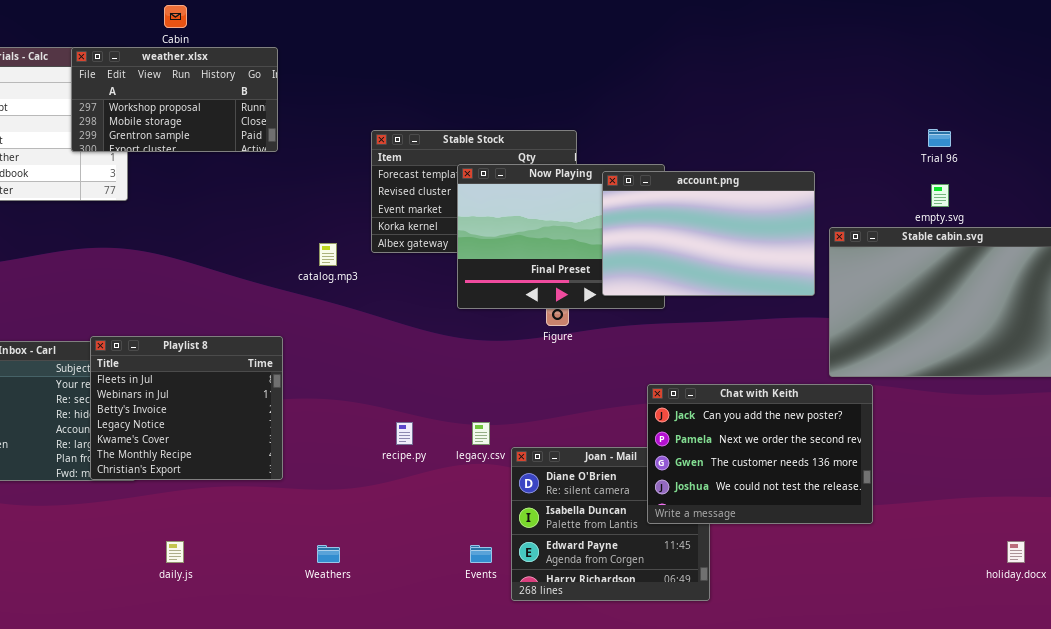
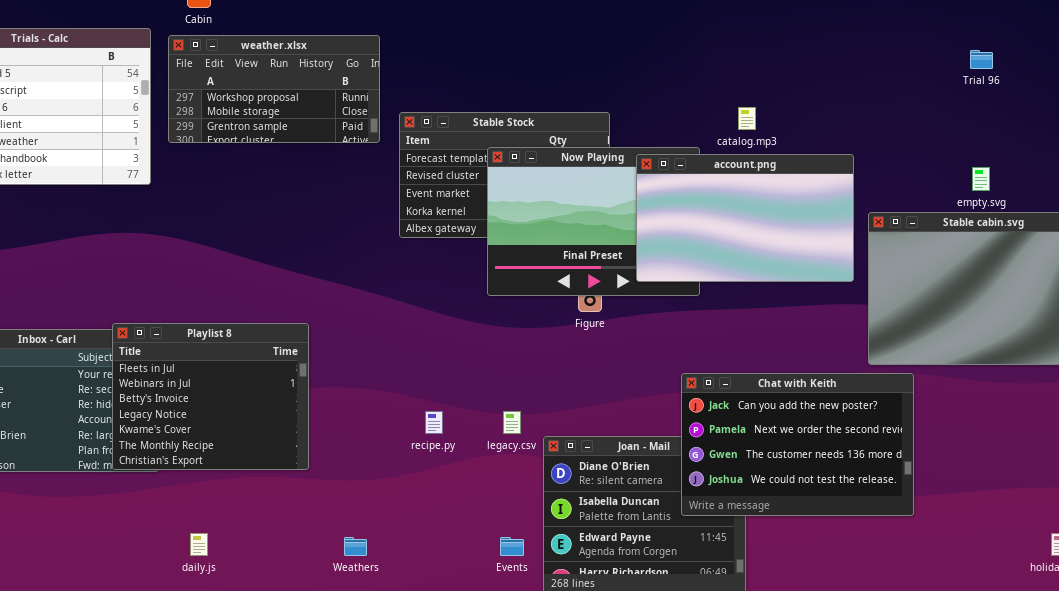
weather.xlsx: [71,47,278,152] -> [168,35,380,143], moved
Trial 96: [928,129,951,147] -> [970,50,993,69], moved
catalog.mp3: [319,243,337,266] -> [738,107,756,130], moved

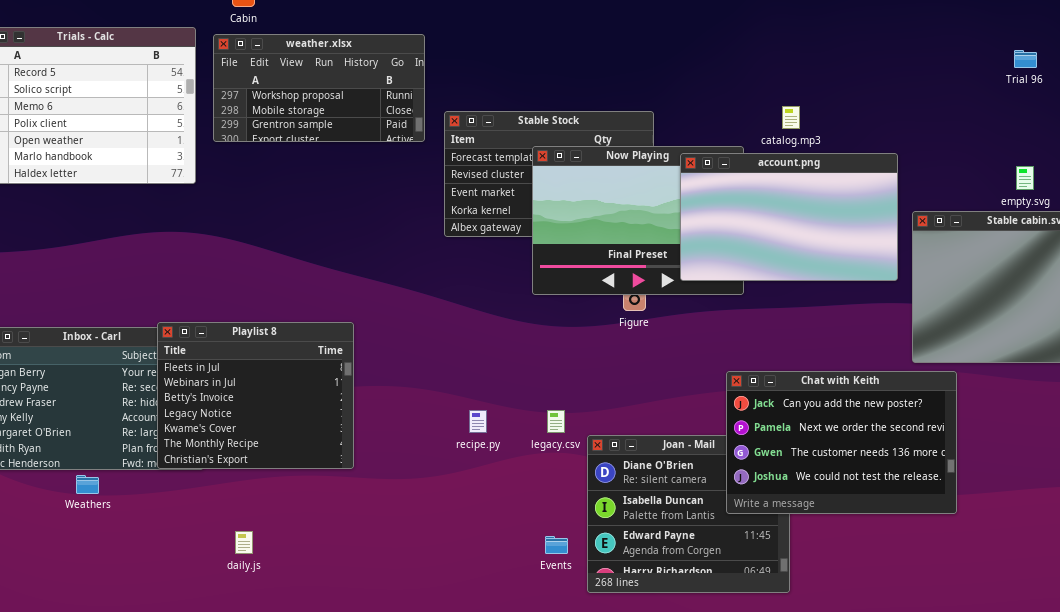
Weathers: [344,537,367,556] -> [76,475,99,494], moved

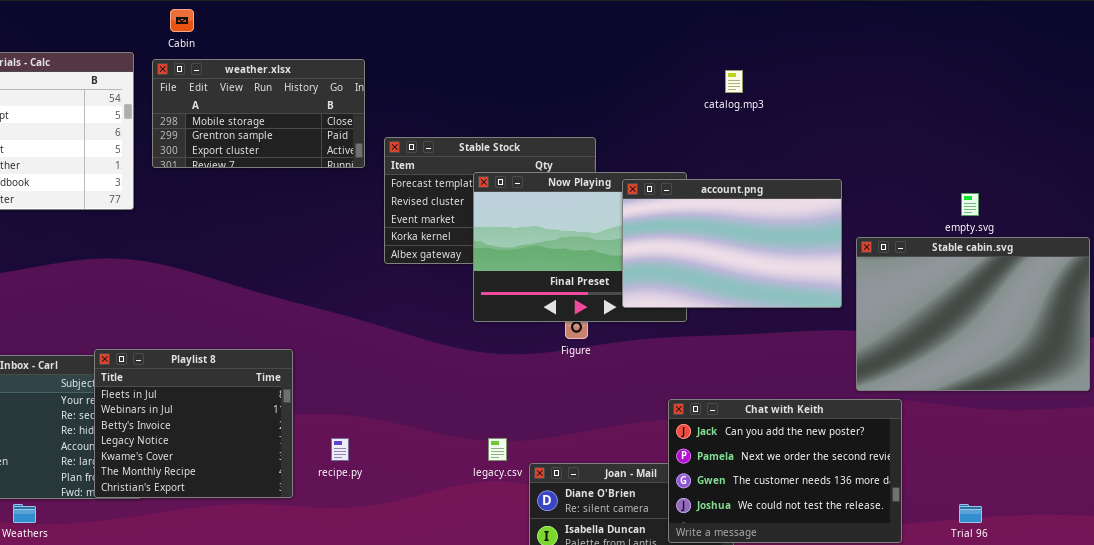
weather.xlsx: [213,34,425,142] -> [152,59,365,168], scrolled down 1 row
Trial 96: [1014,50,1037,68] -> [959,504,982,523], moved
catalog.mp3: [782,106,800,129] -> [725,70,743,93], moved
recipe.py: [469,410,487,433] -> [331,438,349,461], moved

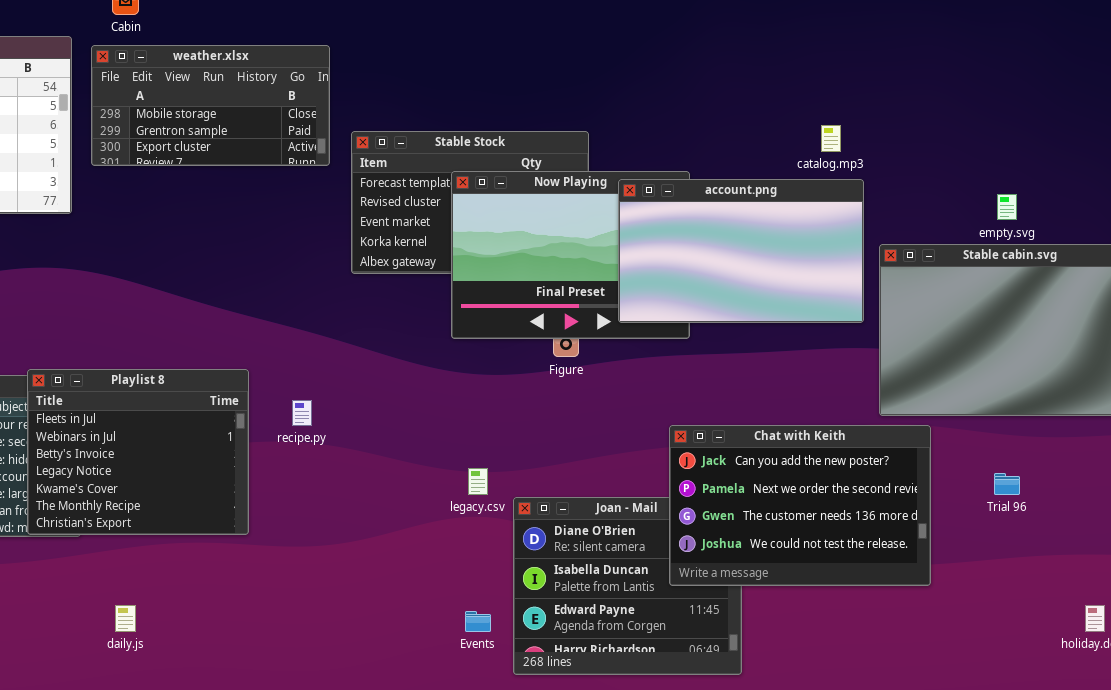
catalog.mp3: [725,70,743,93] -> [821,125,841,152], moved
recipe.py: [331,438,349,461] -> [292,400,312,426], moved
Trial 96: [959,504,982,523] -> [994,473,1020,495], moved

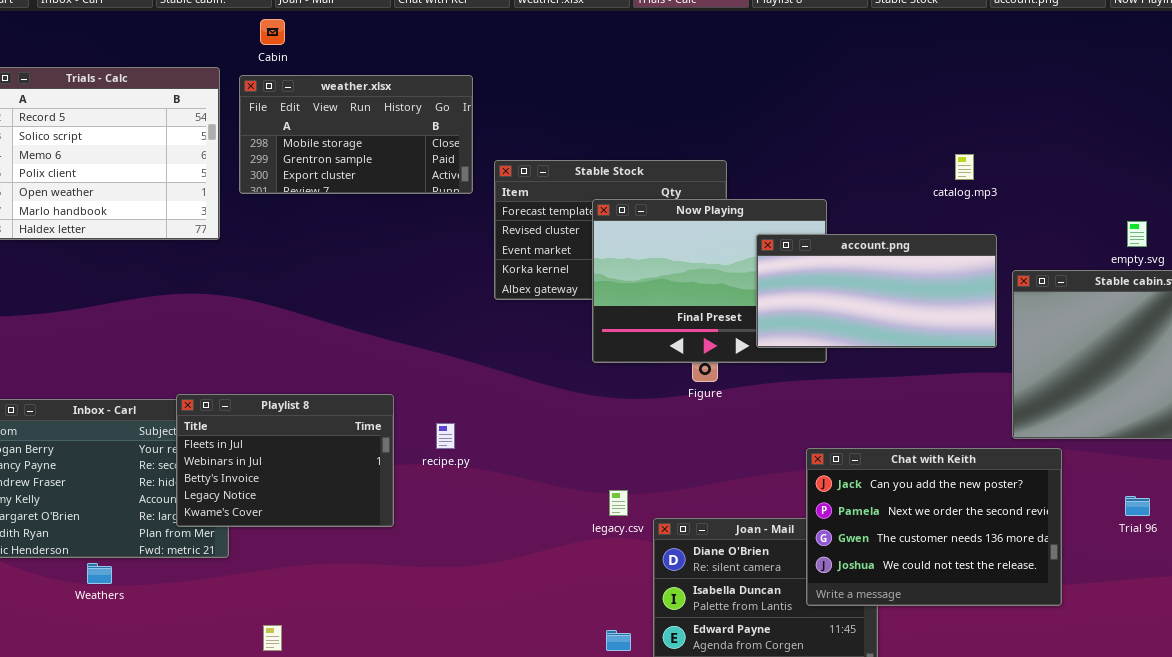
account.png: [618,179,864,323] -> [756,234,997,348], resized
Playlist 8: [27,369,249,535] -> [176,394,394,527], resized

